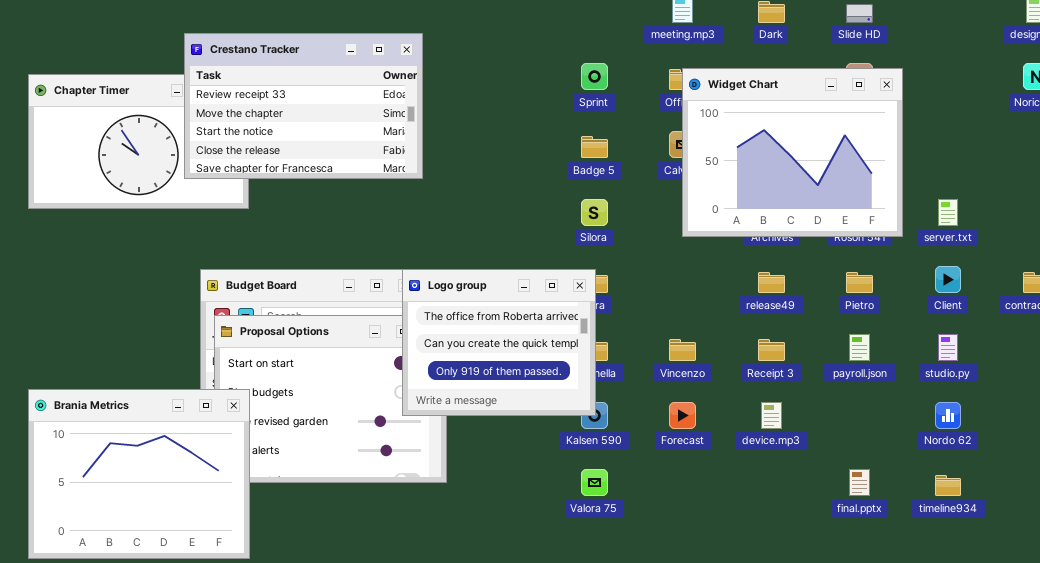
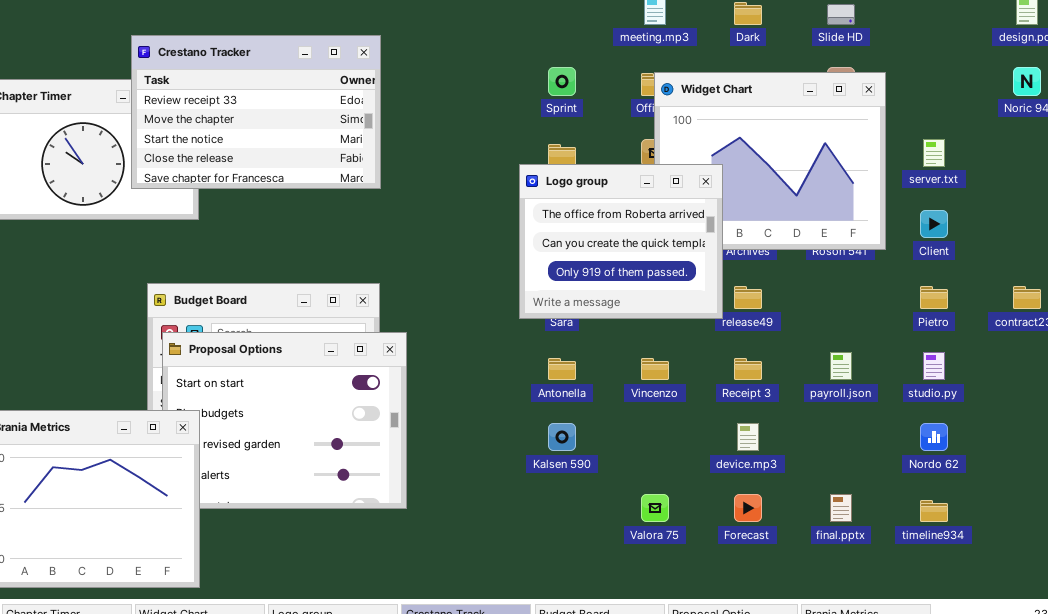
server.txt: [938,199,958,226] -> [923,139,945,167], moved
Client: [935,266,961,293] -> [920,210,948,238], moved
Logo group: [402,269,596,416] -> [519,164,723,319], moved
Pietro: [846,272,873,293] -> [920,286,948,309], moved
Forecast: [669,402,696,429] -> [734,494,762,522], moved
Valora 75: [581,469,608,496] -> [641,494,669,522], moved

